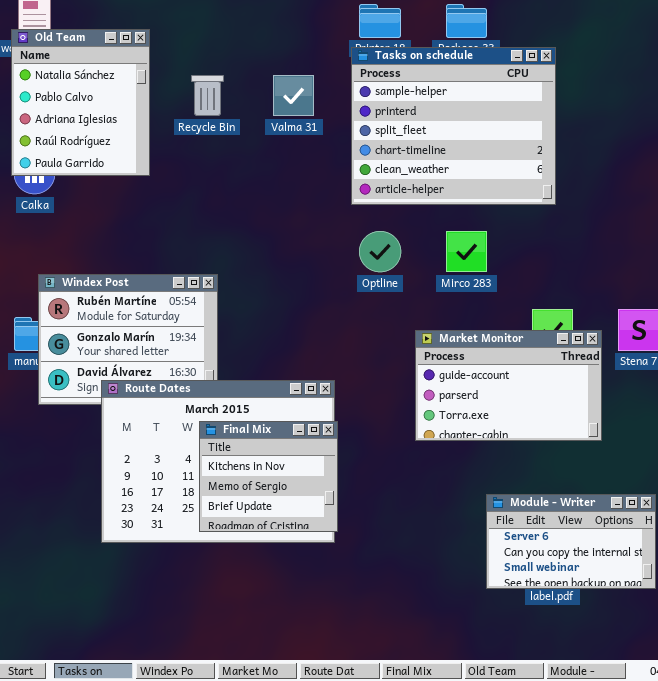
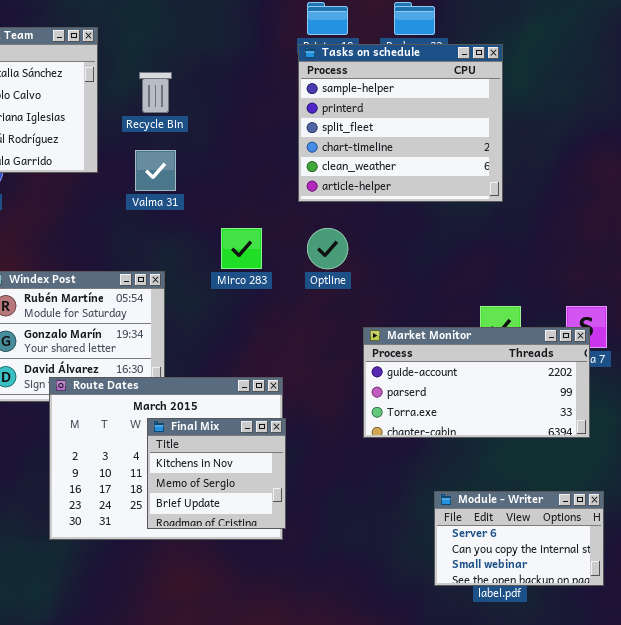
Valma 31: [273,75,314,116] -> [135,150,176,191], moved
Mirco 283: [446,231,487,272] -> [221,228,262,269], moved
Market Monitor: [415,330,602,441] -> [363,327,590,438], resized

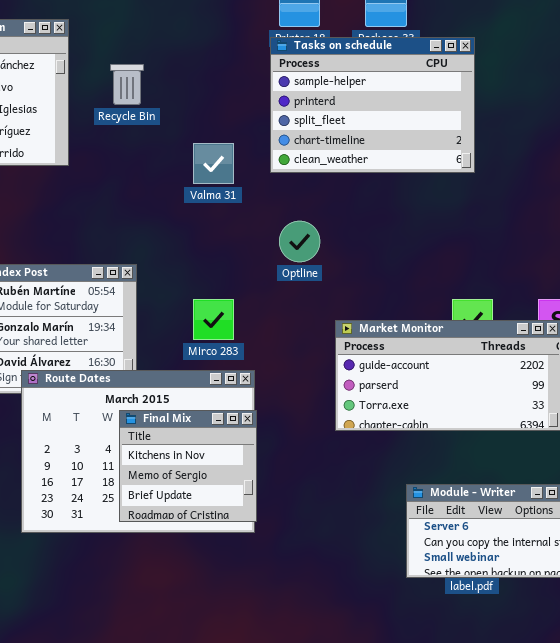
Tasks on schedule: [298,44,503,202] -> [270,37,475,173], resized
Valma 31: [135,150,176,191] -> [193,143,234,184], moved
Mirco 283: [221,228,262,269] -> [193,299,234,340], moved

